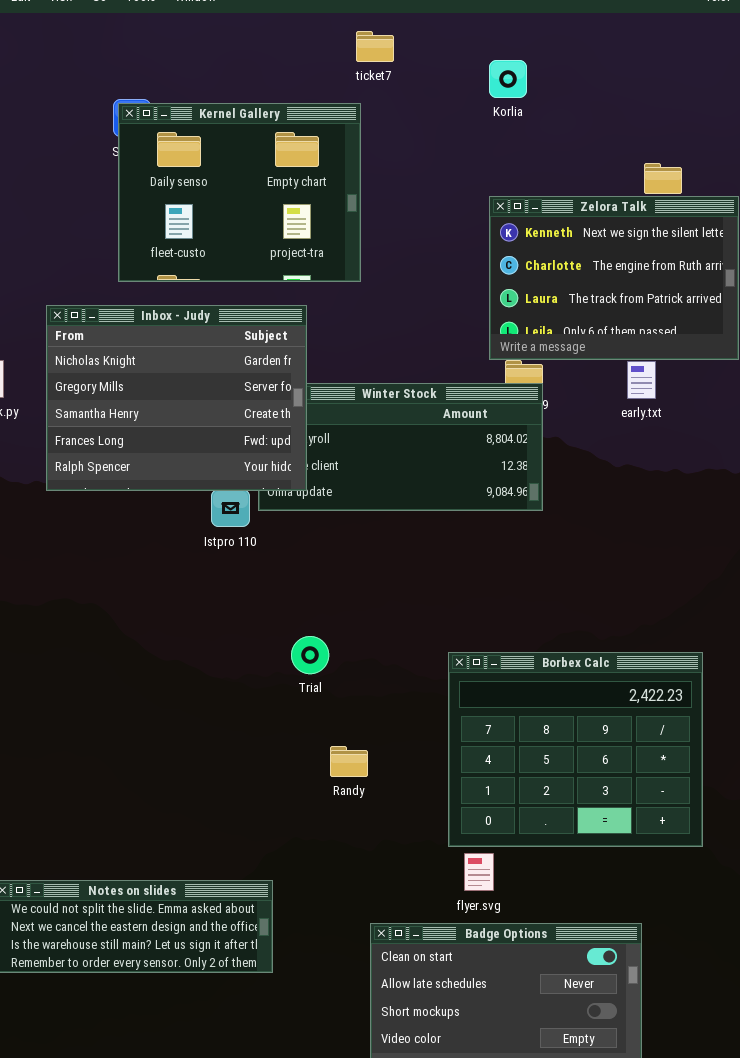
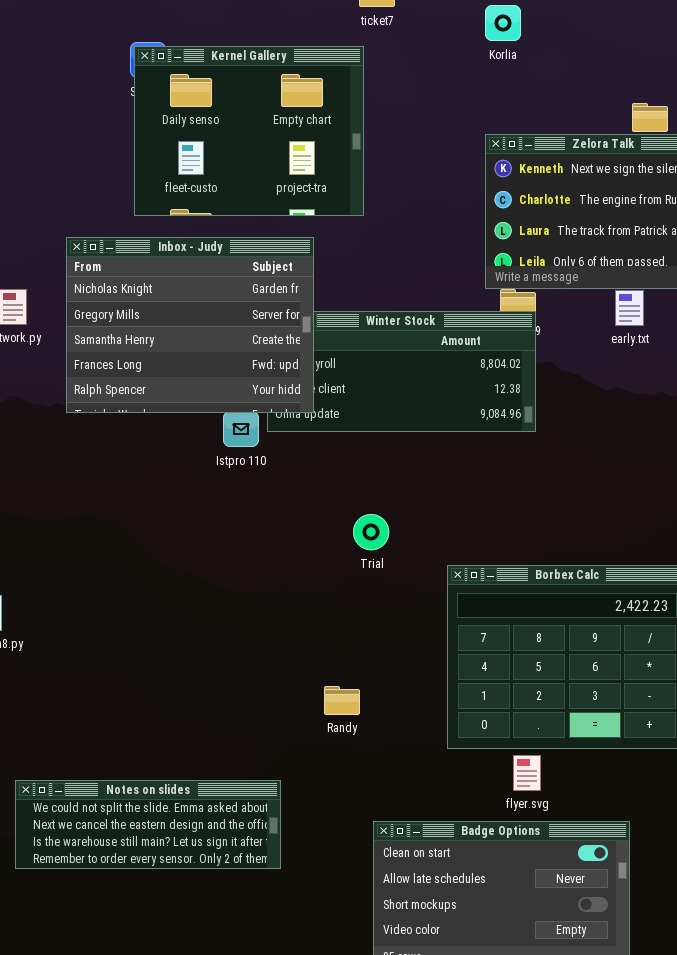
Trial: [291,636,329,674] -> [353,514,389,550], moved
Randy: [330,746,368,777] -> [324,686,360,715], moved
flyer.svg: [464,853,494,891] -> [513,755,541,791], moved

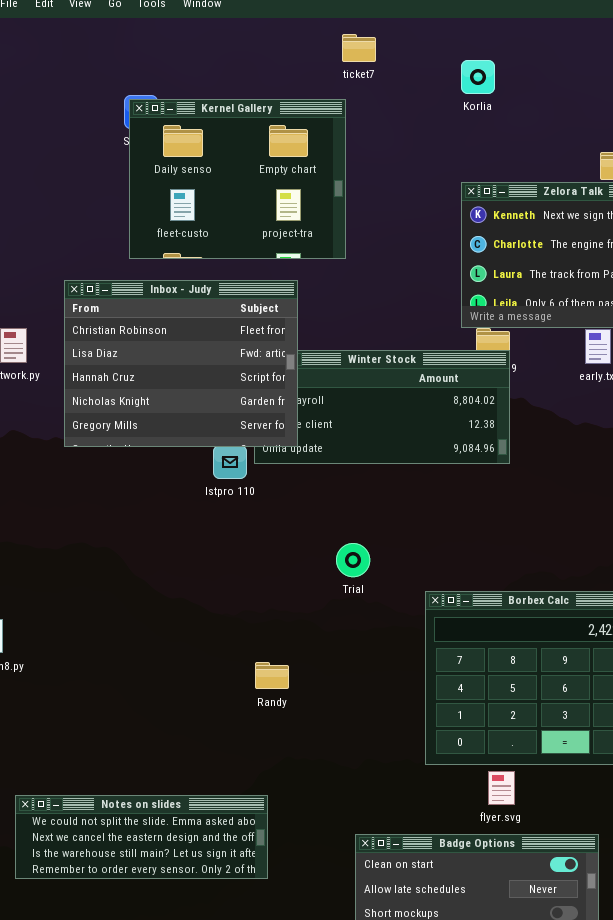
Inbox - Judy: [66,237,314,413] -> [64,280,298,447], scrolled up 3 rows
Randy: [324,686,360,715] -> [255,662,289,689], moved

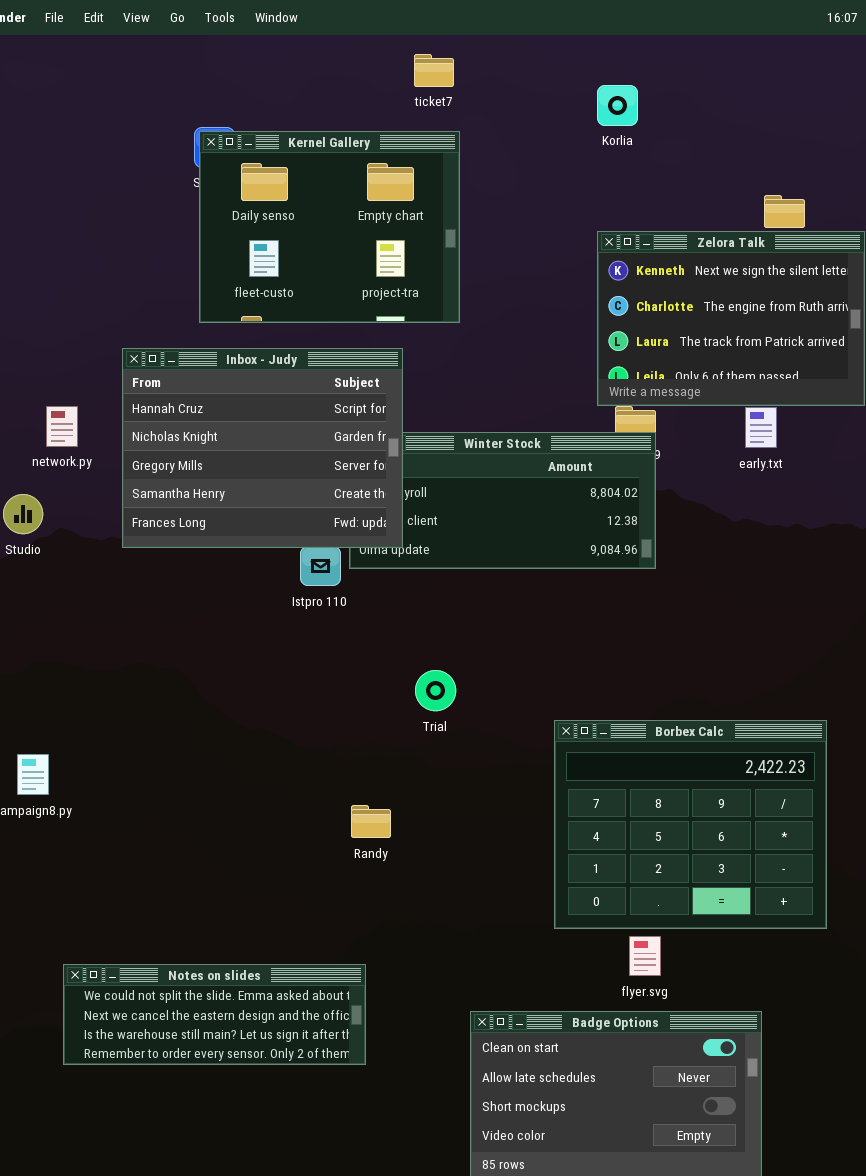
ticket7: [342,34,376,62] -> [414,54,454,87], moved
Inbox - Judy: [64,280,298,447] -> [122,348,403,548], scrolled down 2 rows
Trial: [336,543,370,577] -> [415,670,456,711], moved

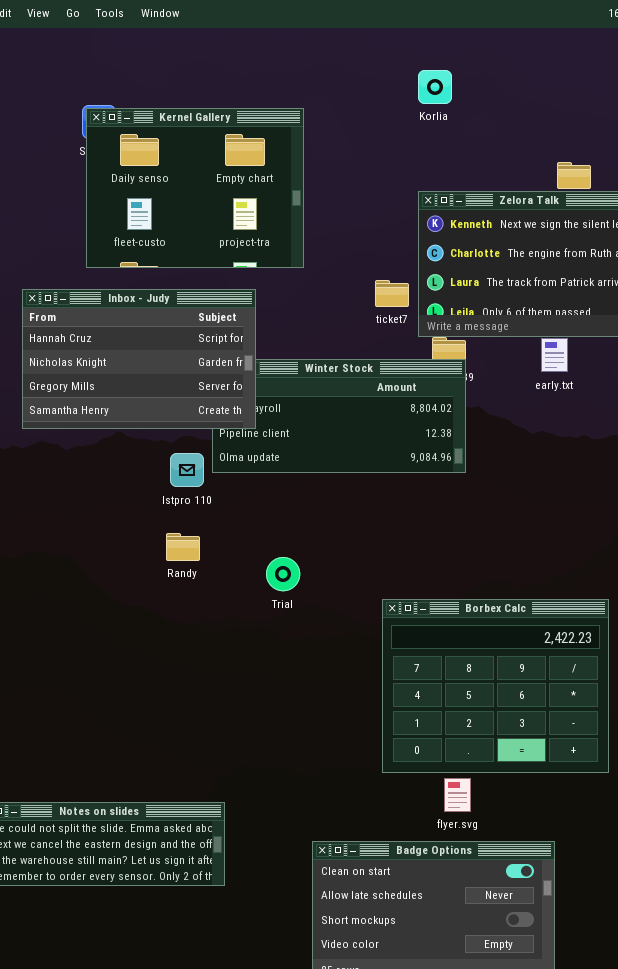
ticket7: [414,54,454,87] -> [375,280,409,307], moved
Inbox - Judy: [122,348,403,548] -> [22,289,256,429], resized
Randy: [351,805,391,838] -> [166,533,200,561], moved

